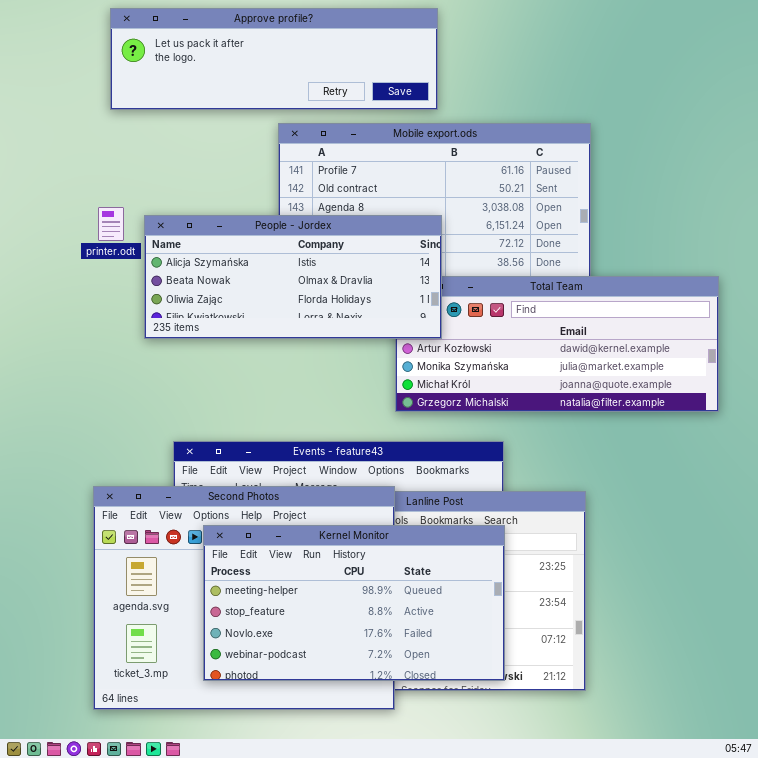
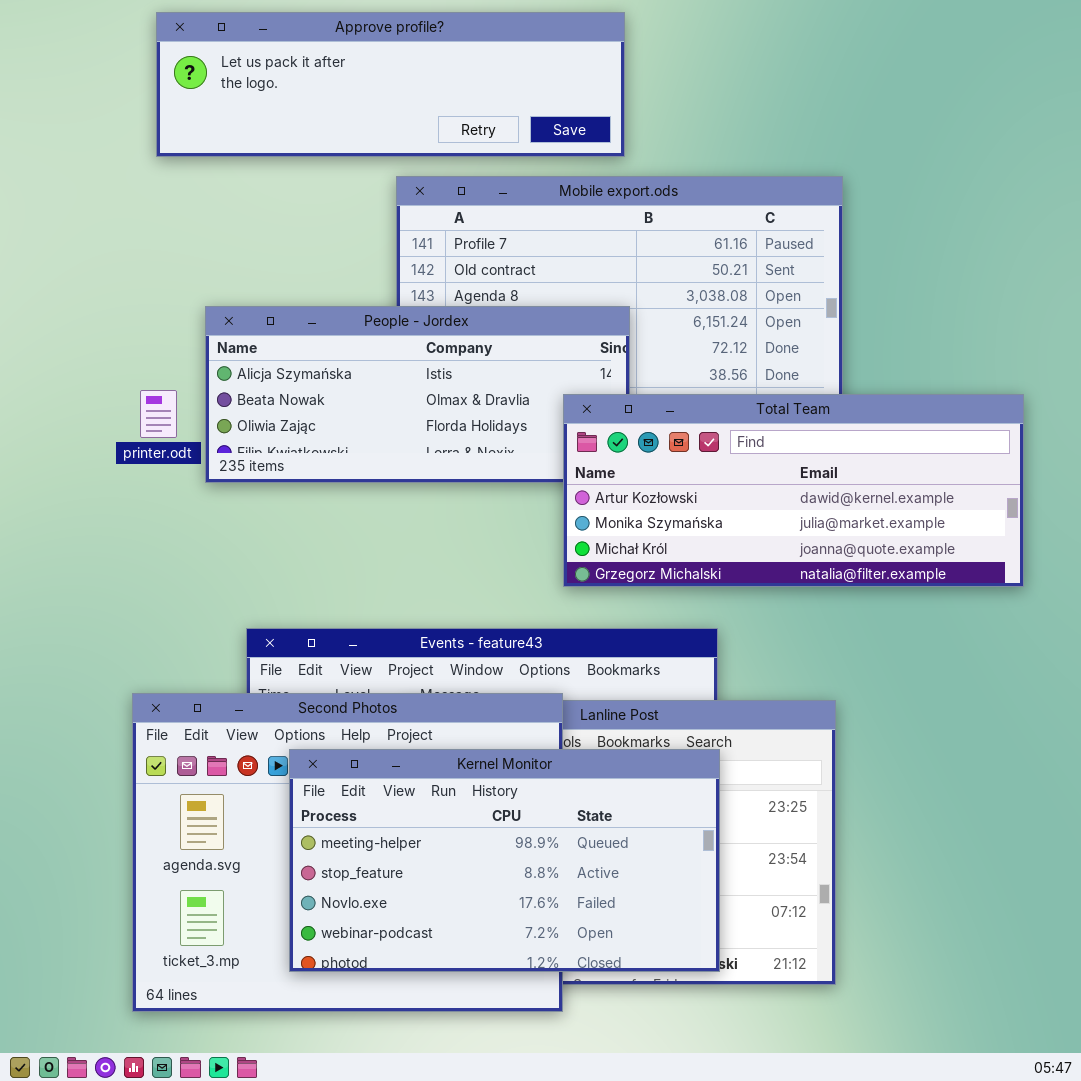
printer.odt: [98,207,124,241] -> [140,390,177,438], moved
Total Team: [395,276,719,412] -> [563,394,1024,587], raised

